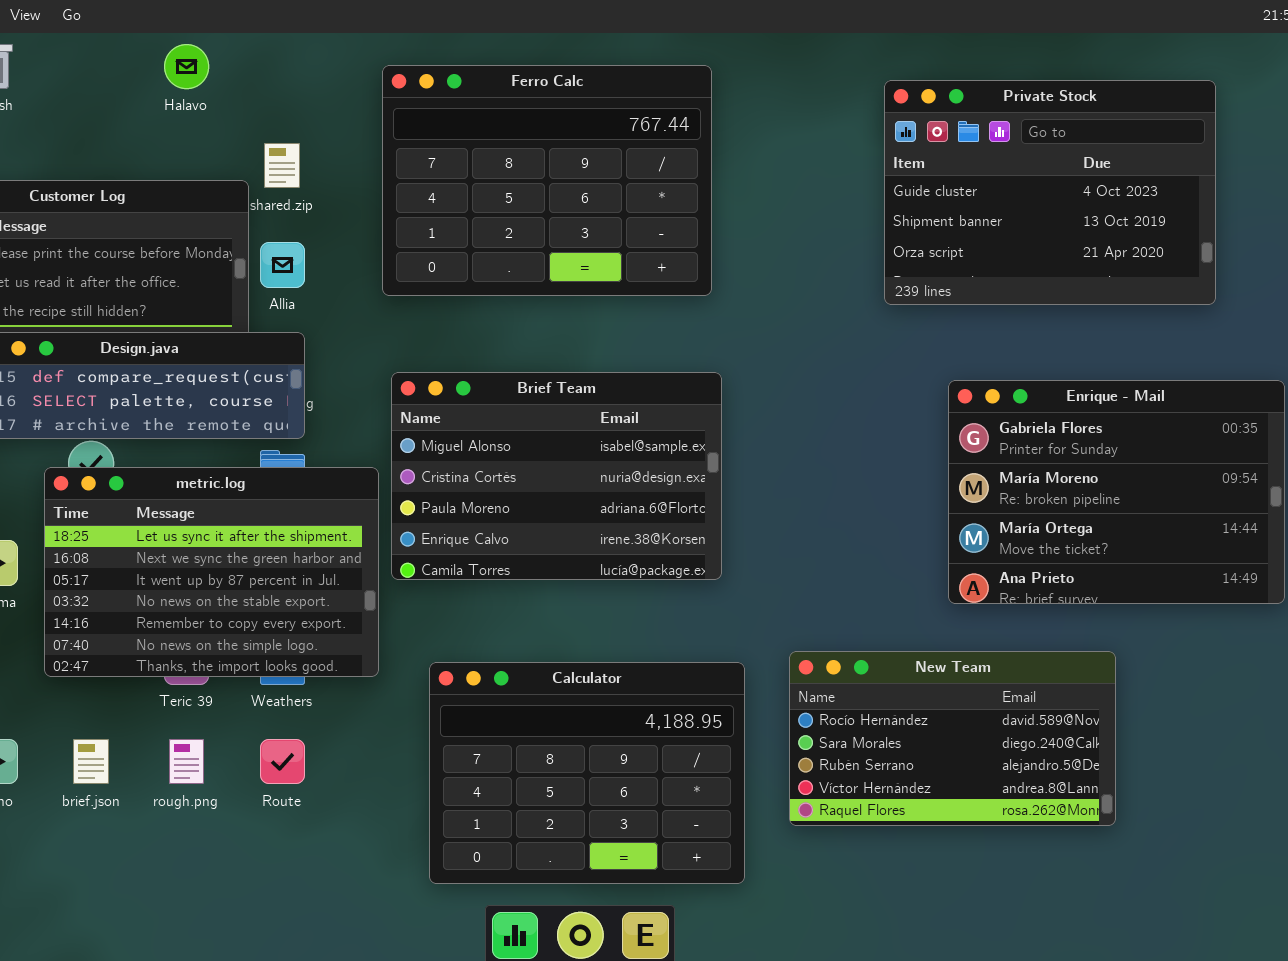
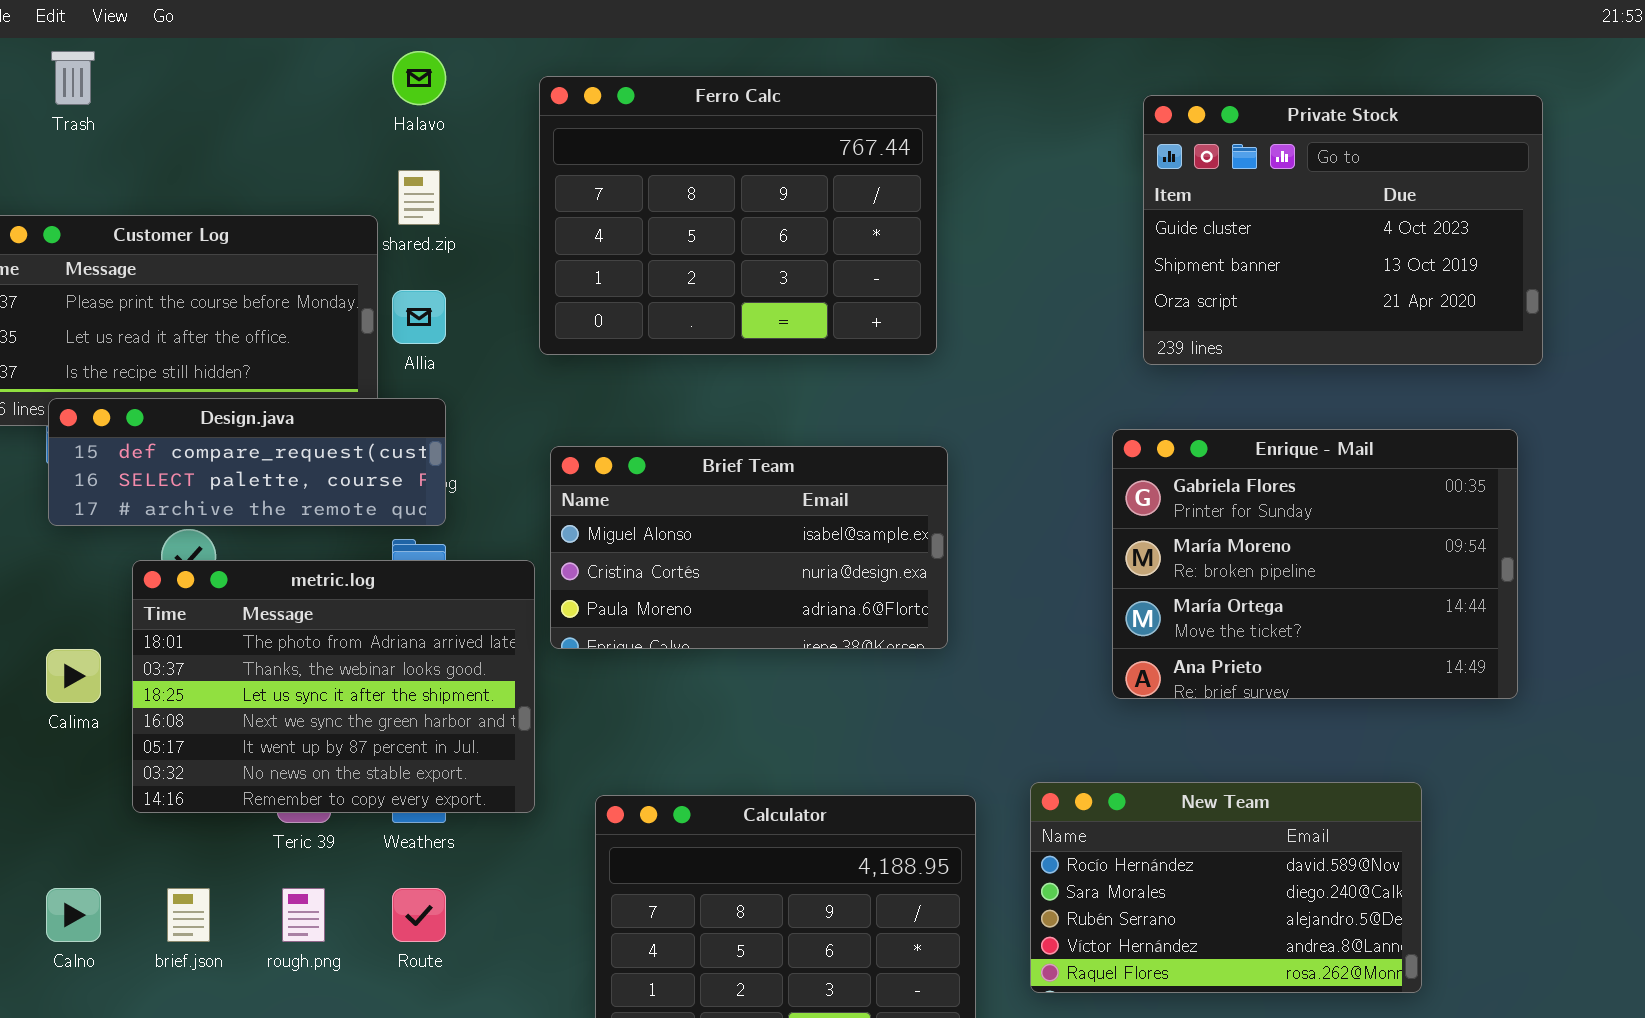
Halavo: [164,44,209,89] -> [392,51,446,105], moved
Brief Team: [391,372,722,580] -> [550,446,948,649], resized
Enrique - Mail: [948,380,1285,604] -> [1112,429,1518,699], moved
metric.log: [44,467,379,677] -> [132,560,535,813], scrolled up 2 rows

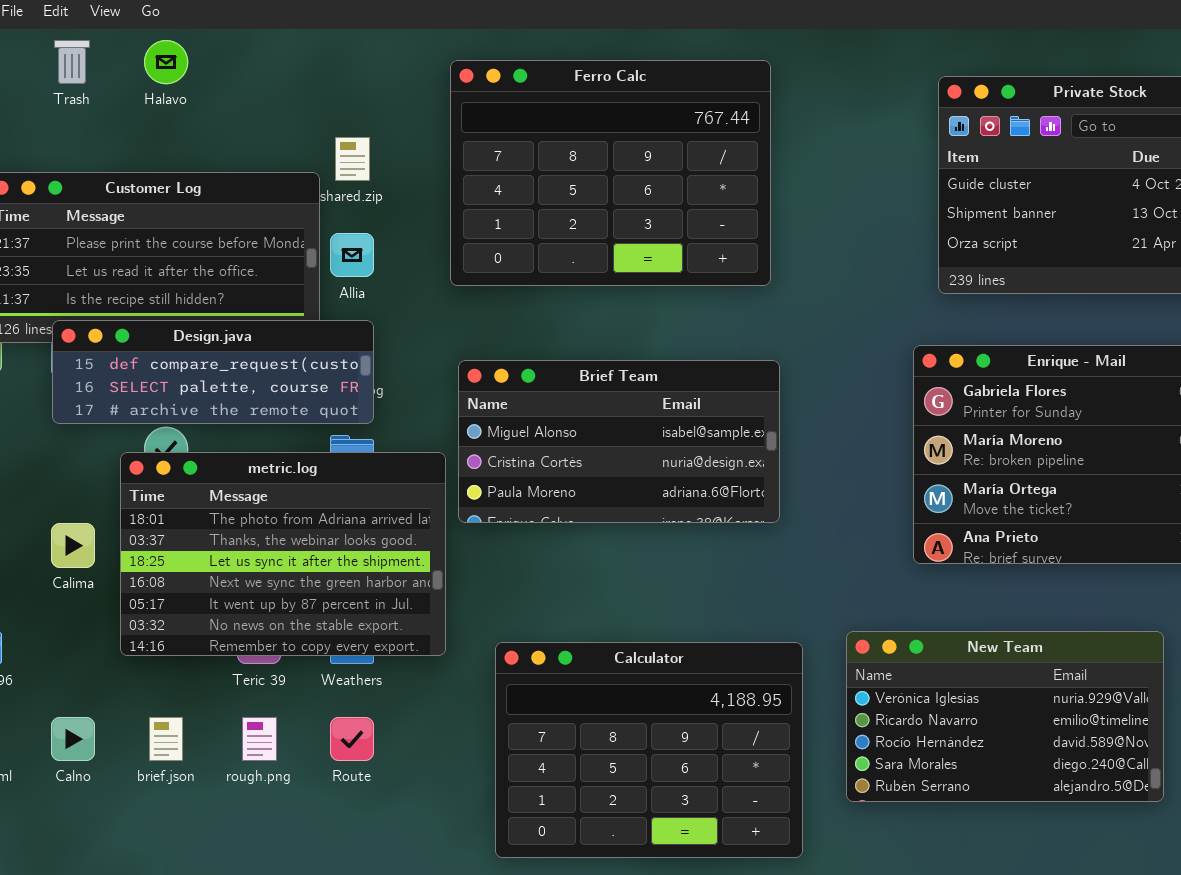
Halavo: [392,51,446,105] -> [144,40,188,84], moved
New Team: [1030,782,1422,993] -> [846,631,1164,802], scrolled up 2 rows

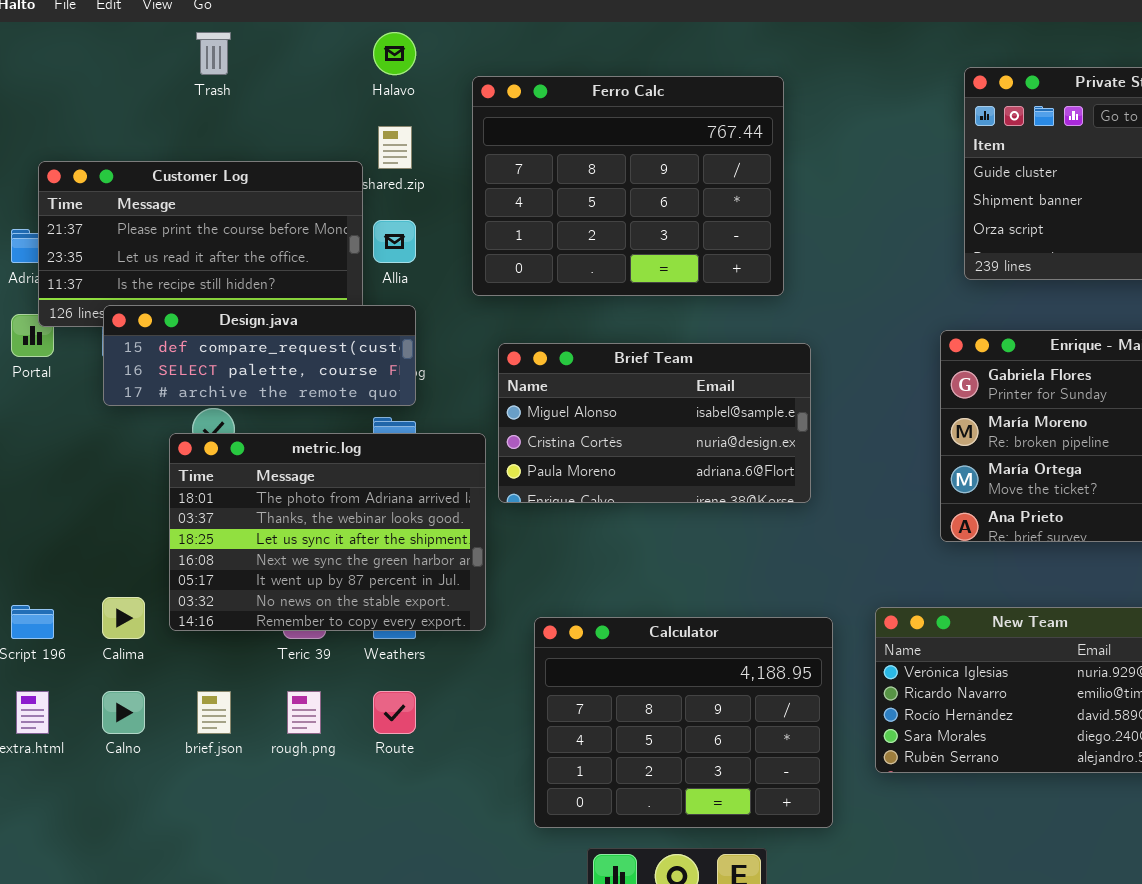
Trash: [54,40,90,84] -> [196,32,231,75], moved
Halavo: [144,40,188,84] -> [373,32,416,75], moved
Ferro Calc: [450,60,771,286] -> [472,76,784,296], moved
Calima: [51,523,95,568] -> [102,597,145,639], moved

